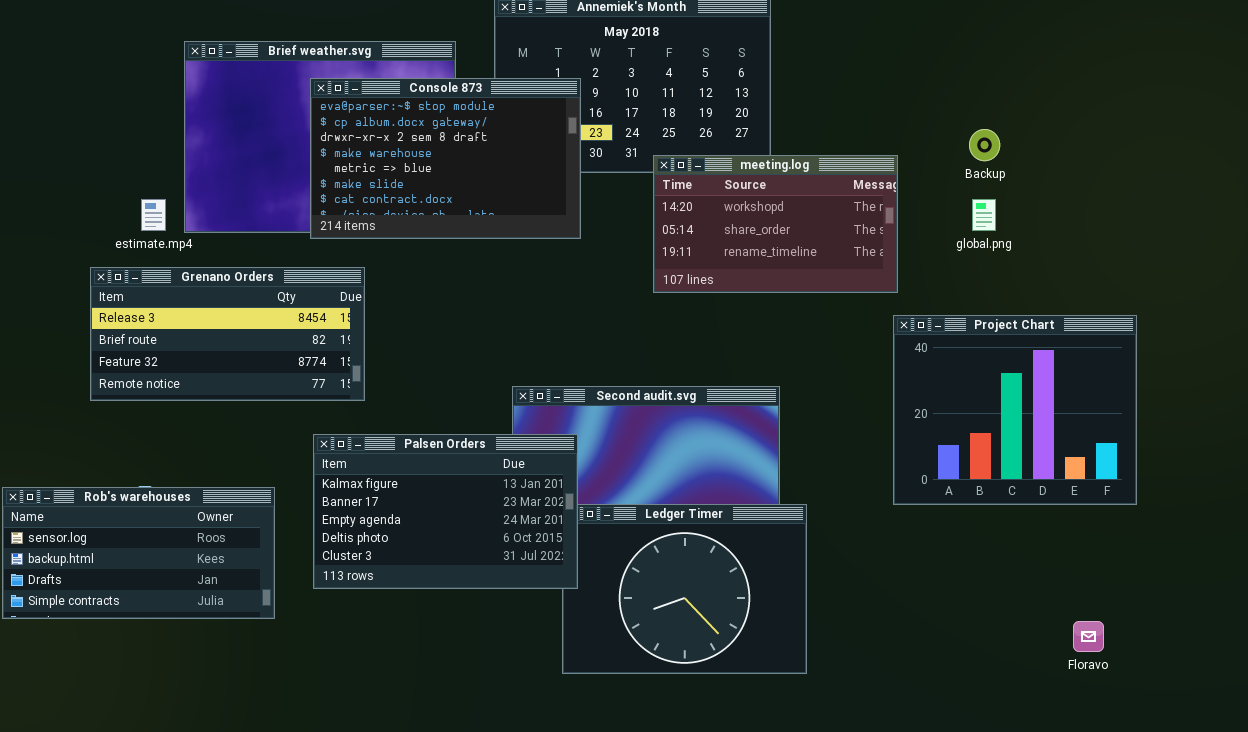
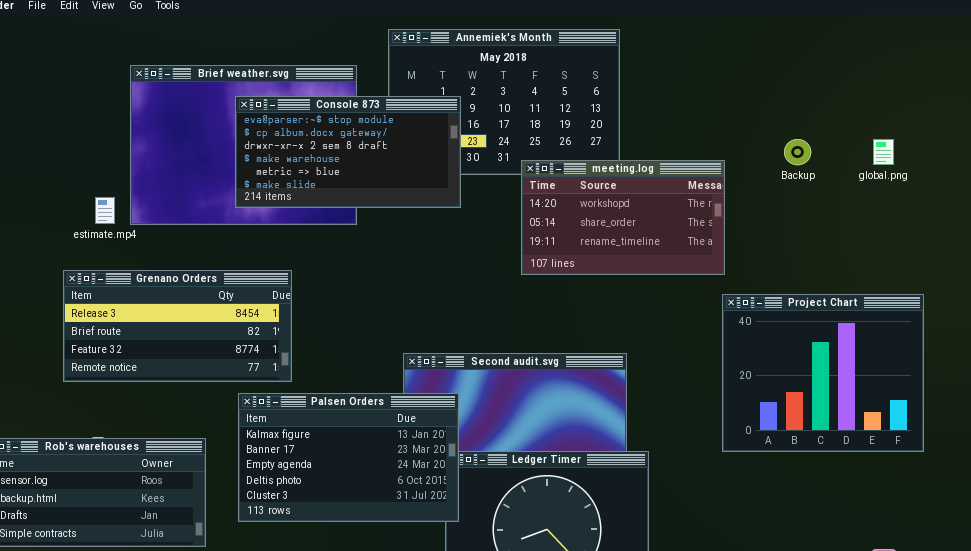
Console 873: [310,78,581,239] -> [235,96,461,208], resized
global.png: [972,199,996,231] -> [873,139,894,165], moved
Grenano Orders: [90,267,365,401] -> [63,270,292,382], moved

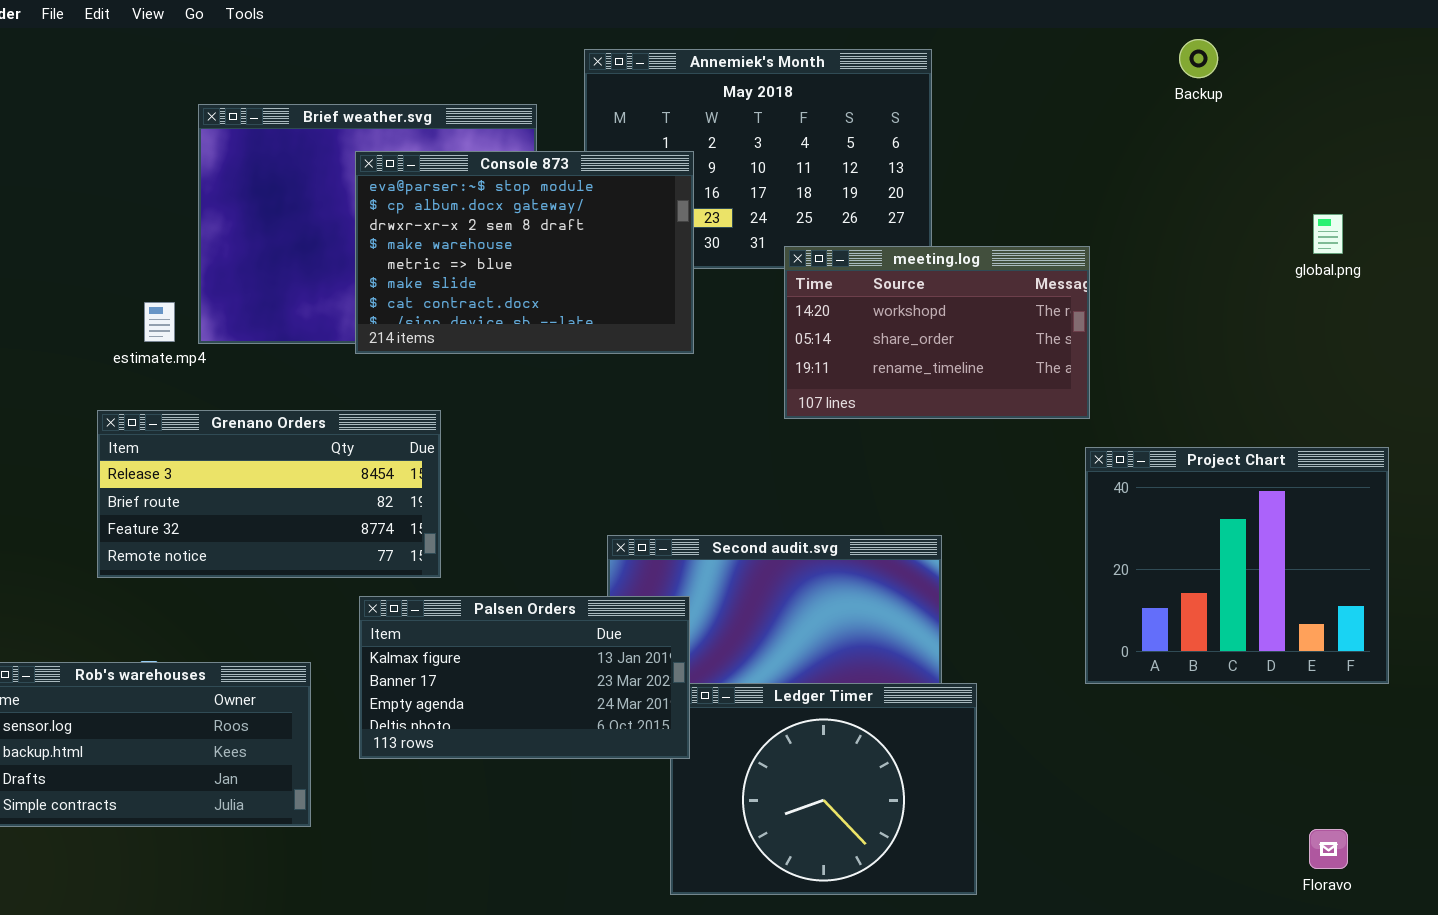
Console 873: [235,96,461,208] -> [355,151,694,354], resized
Backup: [784,139,811,165] -> [1179,39,1218,78], moved
Palsen Orders: [238,393,459,522] -> [359,596,690,759], resized

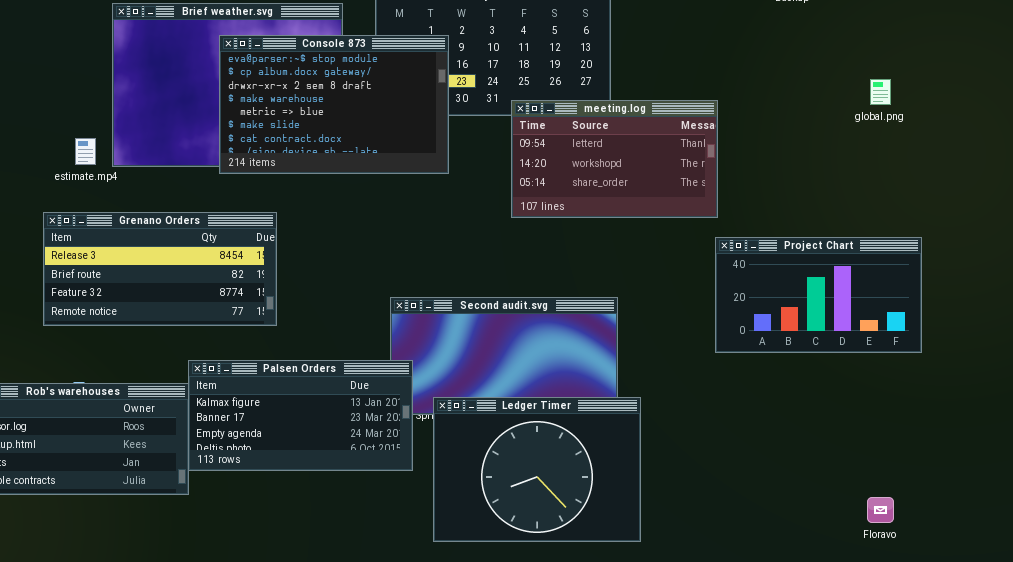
meeting.log: [784,246,1090,419] -> [511,100,718,218], scrolled up 1 row
Project Chart: [1085,447,1389,684] -> [715,237,922,353], resized
Palsen Orders: [359,596,690,759] -> [188,360,413,471], moved

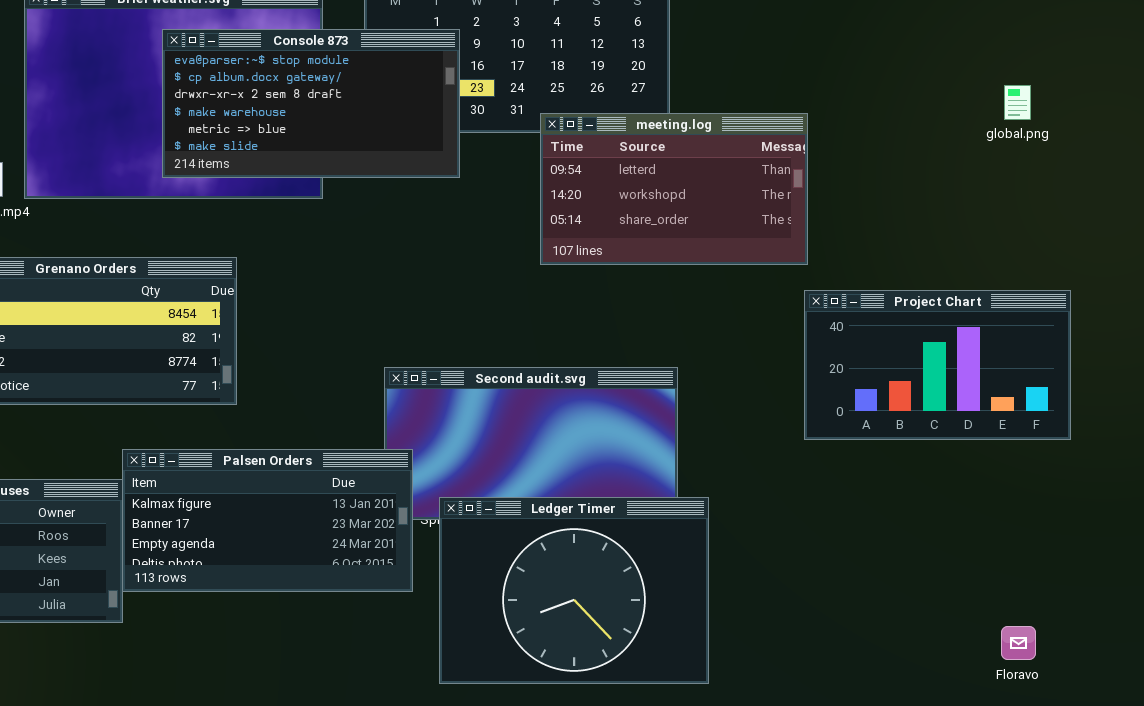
Console 873: [219,35,449,174] -> [162,29,460,178], resized

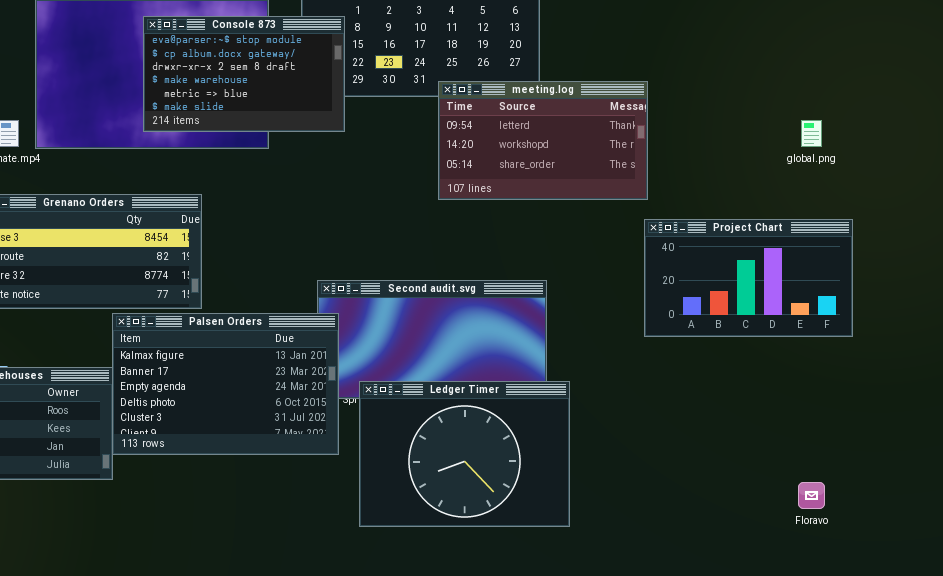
Console 873: [162,29,460,178] -> [143,16,345,132], resized
global.png: [1004,85,1031,120] -> [801,120,822,147], moved
Palsen Orders: [122,449,413,592] -> [112,313,339,455], resized

